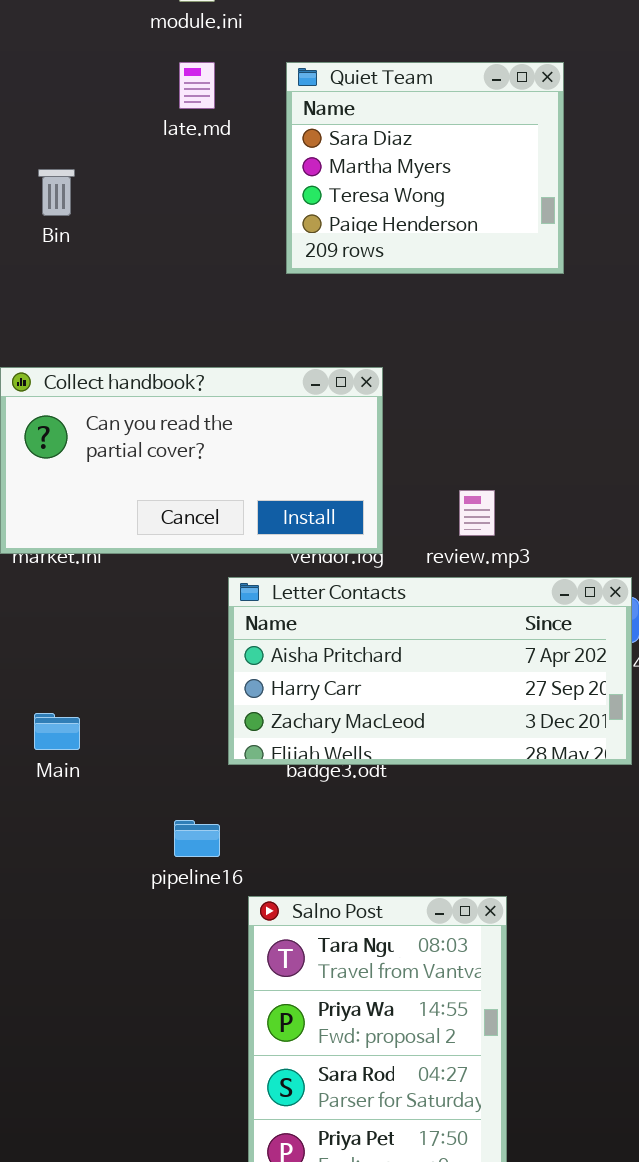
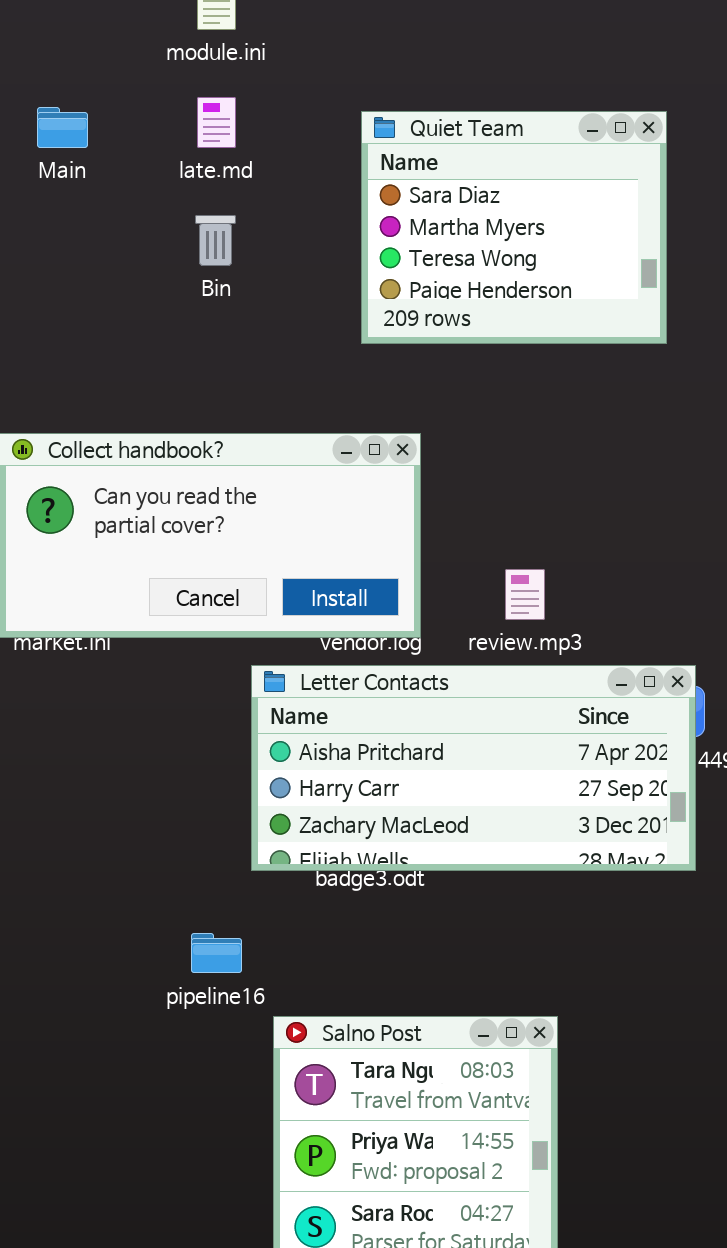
Quiet Team: [286,62,564,274] -> [361,111,667,344], moved
Bin: [38,169,75,216] -> [195,215,236,266], moved
Main: [34,713,80,750] -> [37,107,88,148], moved

